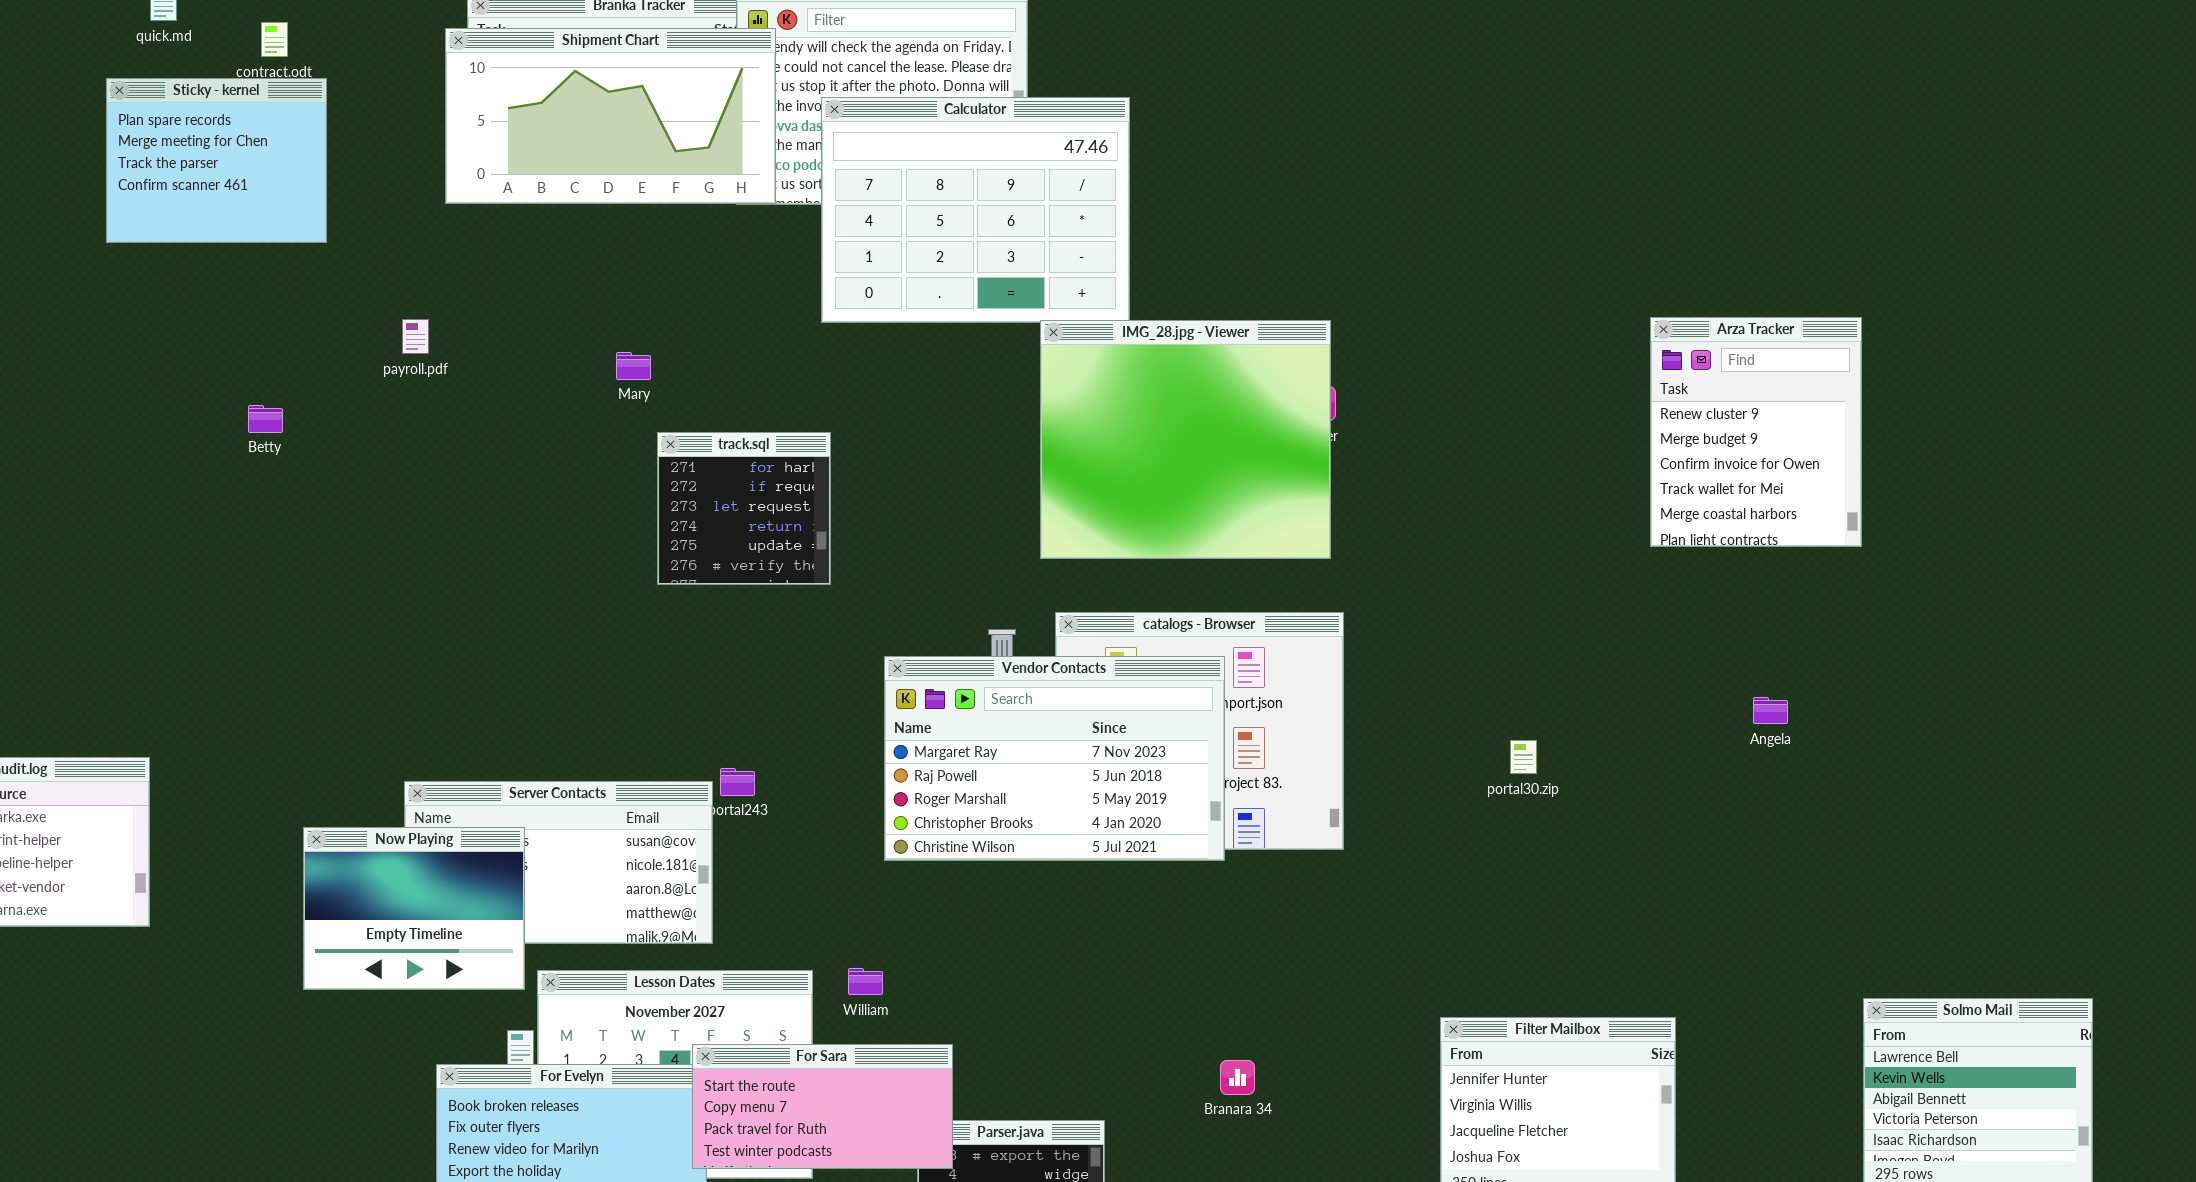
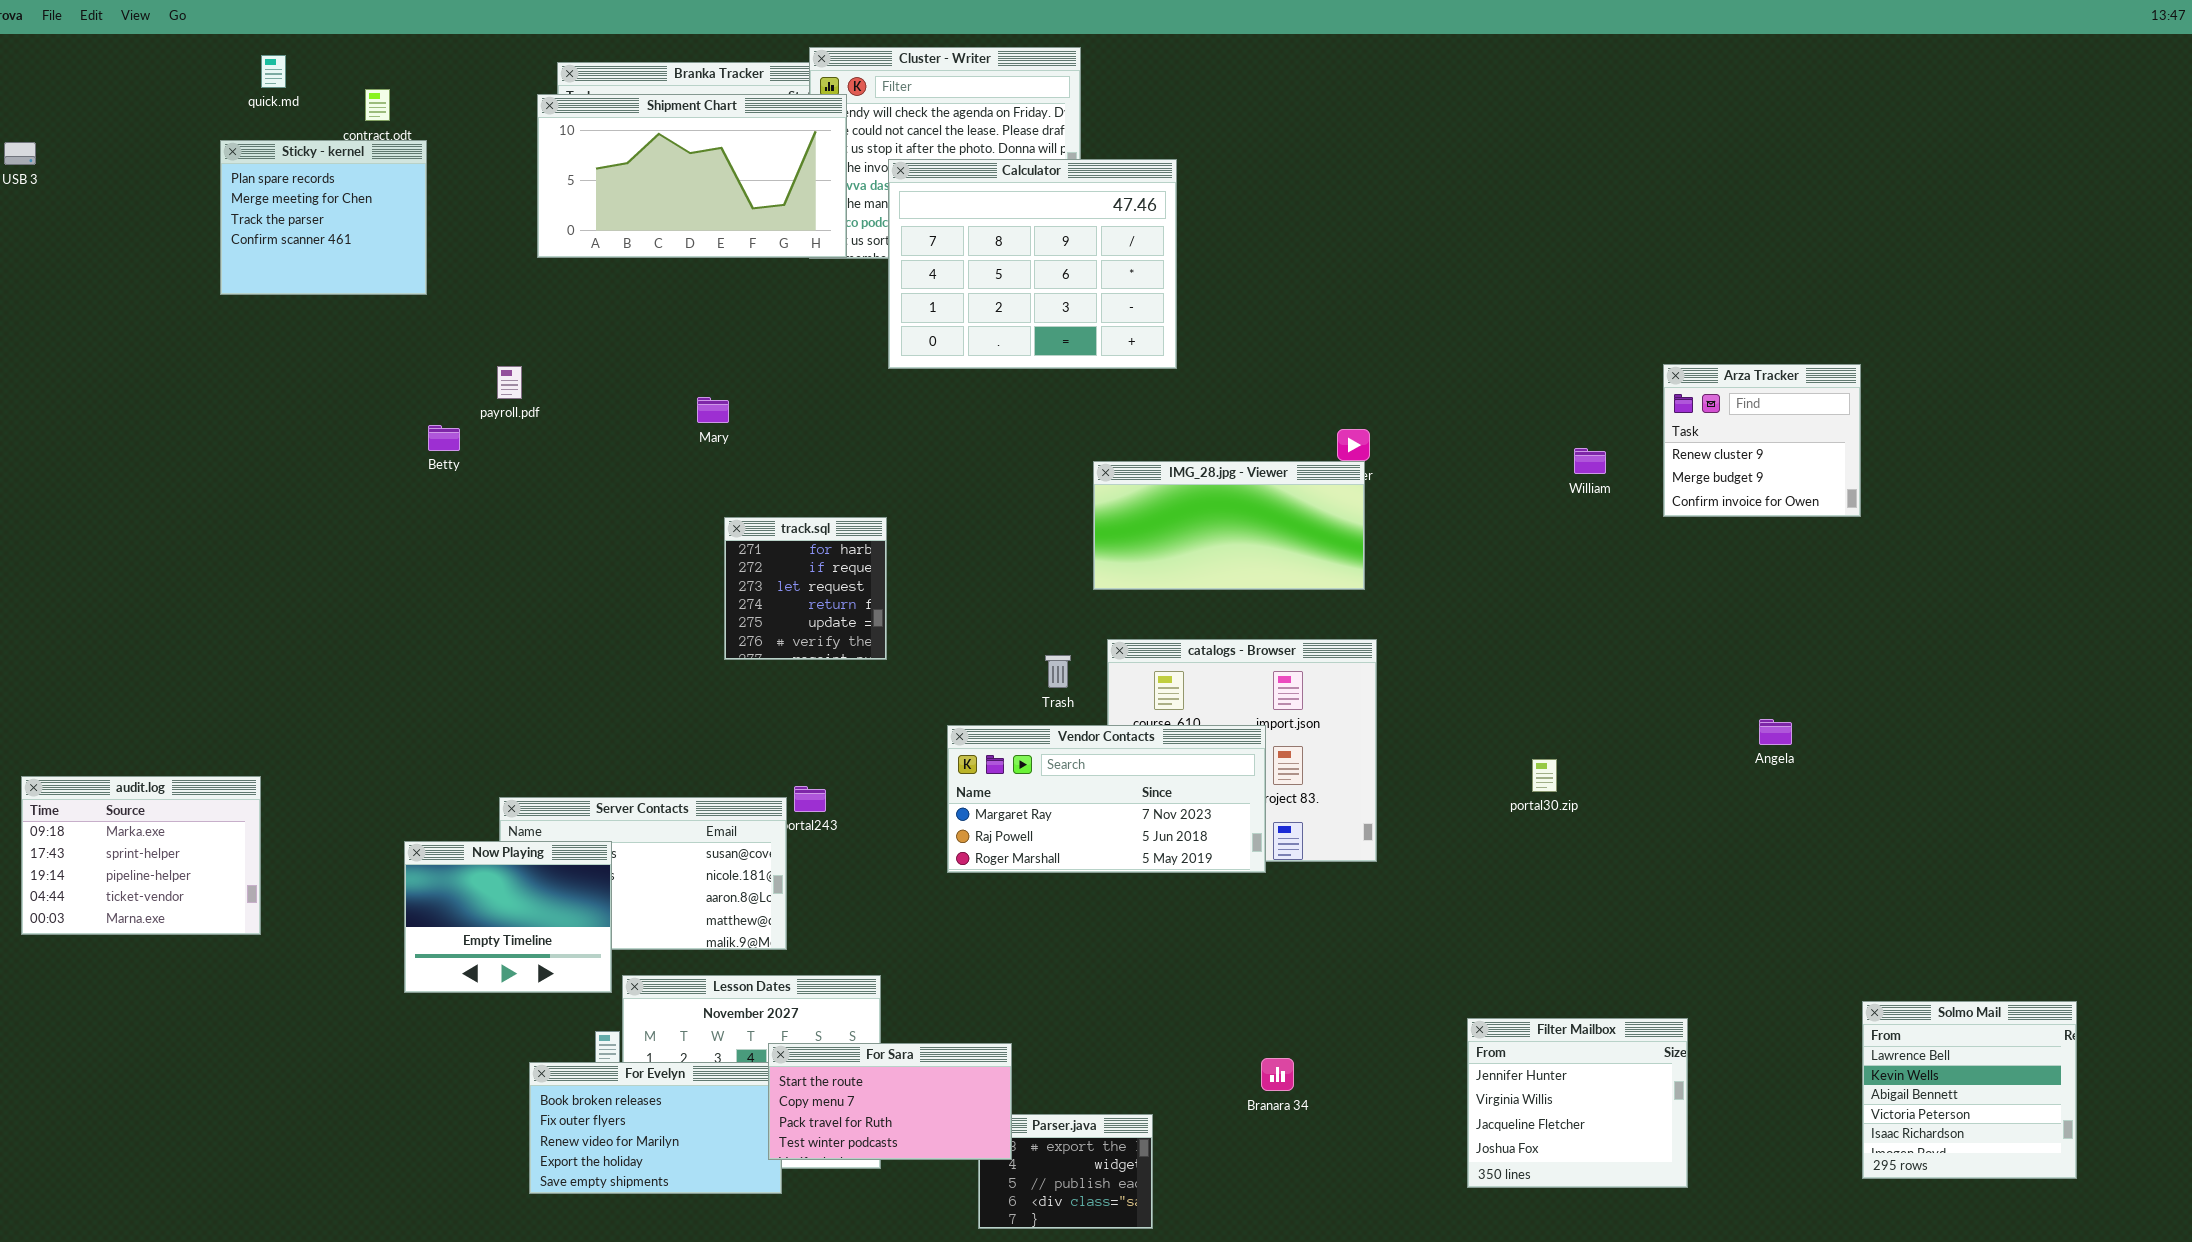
Arza Tracker: [1650,317,1862,547] -> [1663,364,1861,517], resized
IMG_28.jpg - Viewer: [1040,320,1331,559] -> [1093,461,1365,590], resized
Betty: [248,405,283,433] -> [428,425,460,451], moved
track.sql: [657,432,831,585] -> [724,517,887,660], moved
Vendor Contacts: [884,656,1225,861] -> [947,725,1266,873], resized
William: [848,968,883,995] -> [1574,448,1606,474], moved

